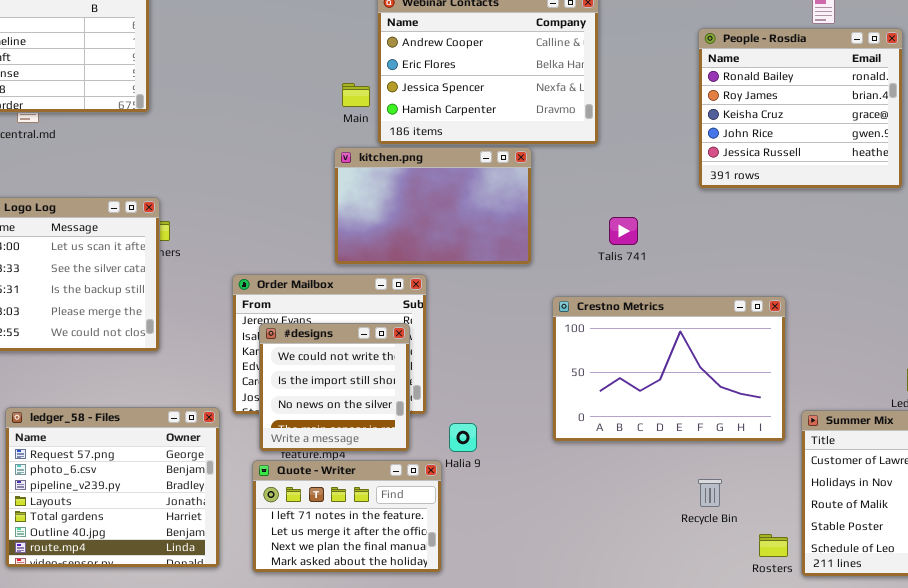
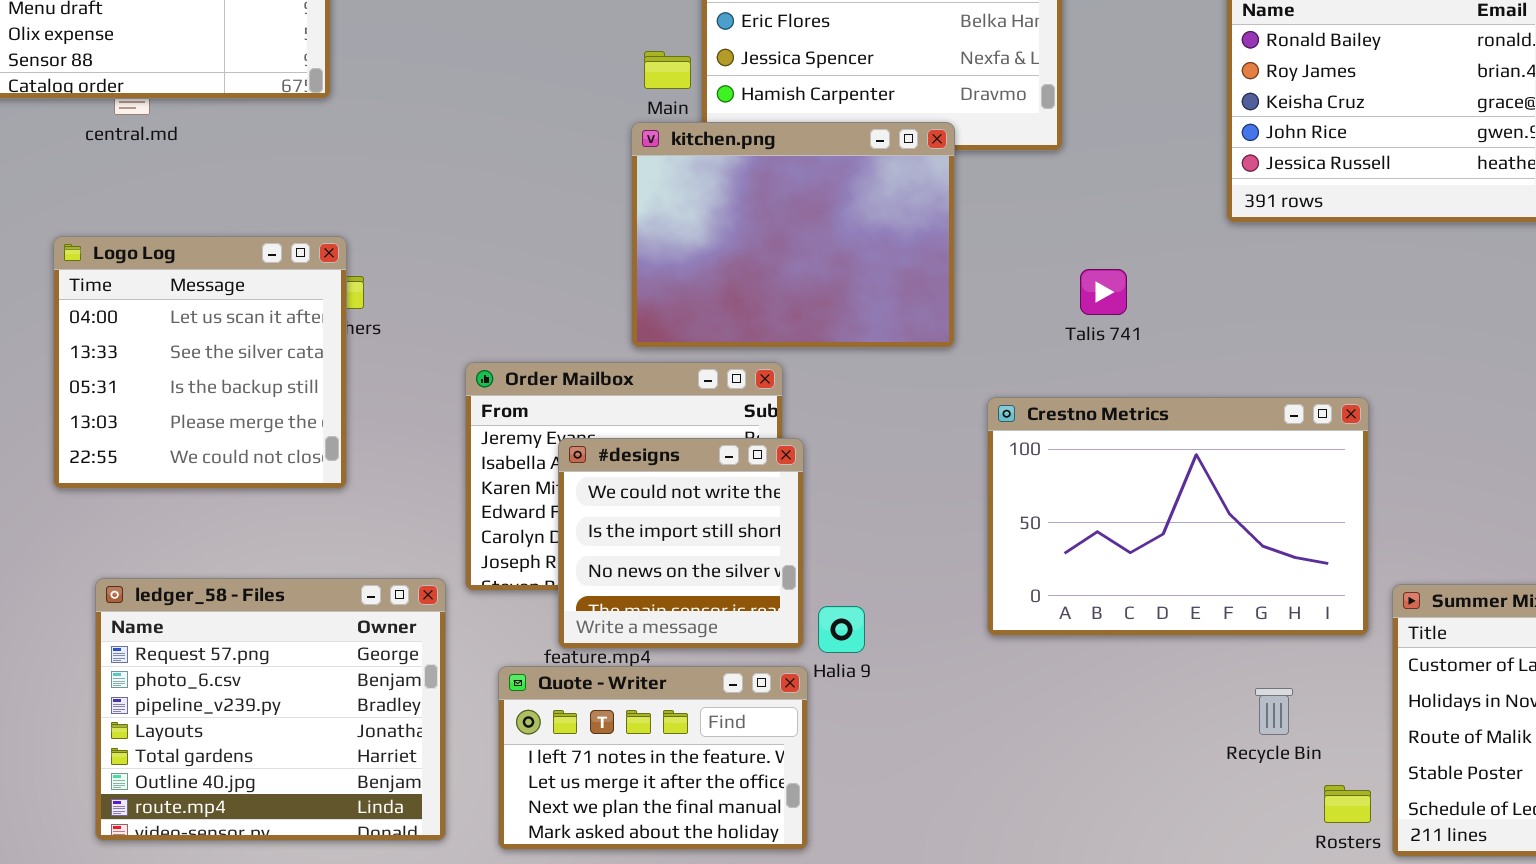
kitchen.png: [334,147,532,265] -> [631,122,955,348], resized
#designs: [259,323,410,452] -> [558,438,804,649], moved
Recycle Bin: [698,479,722,507] -> [1255,688,1293,735], moved

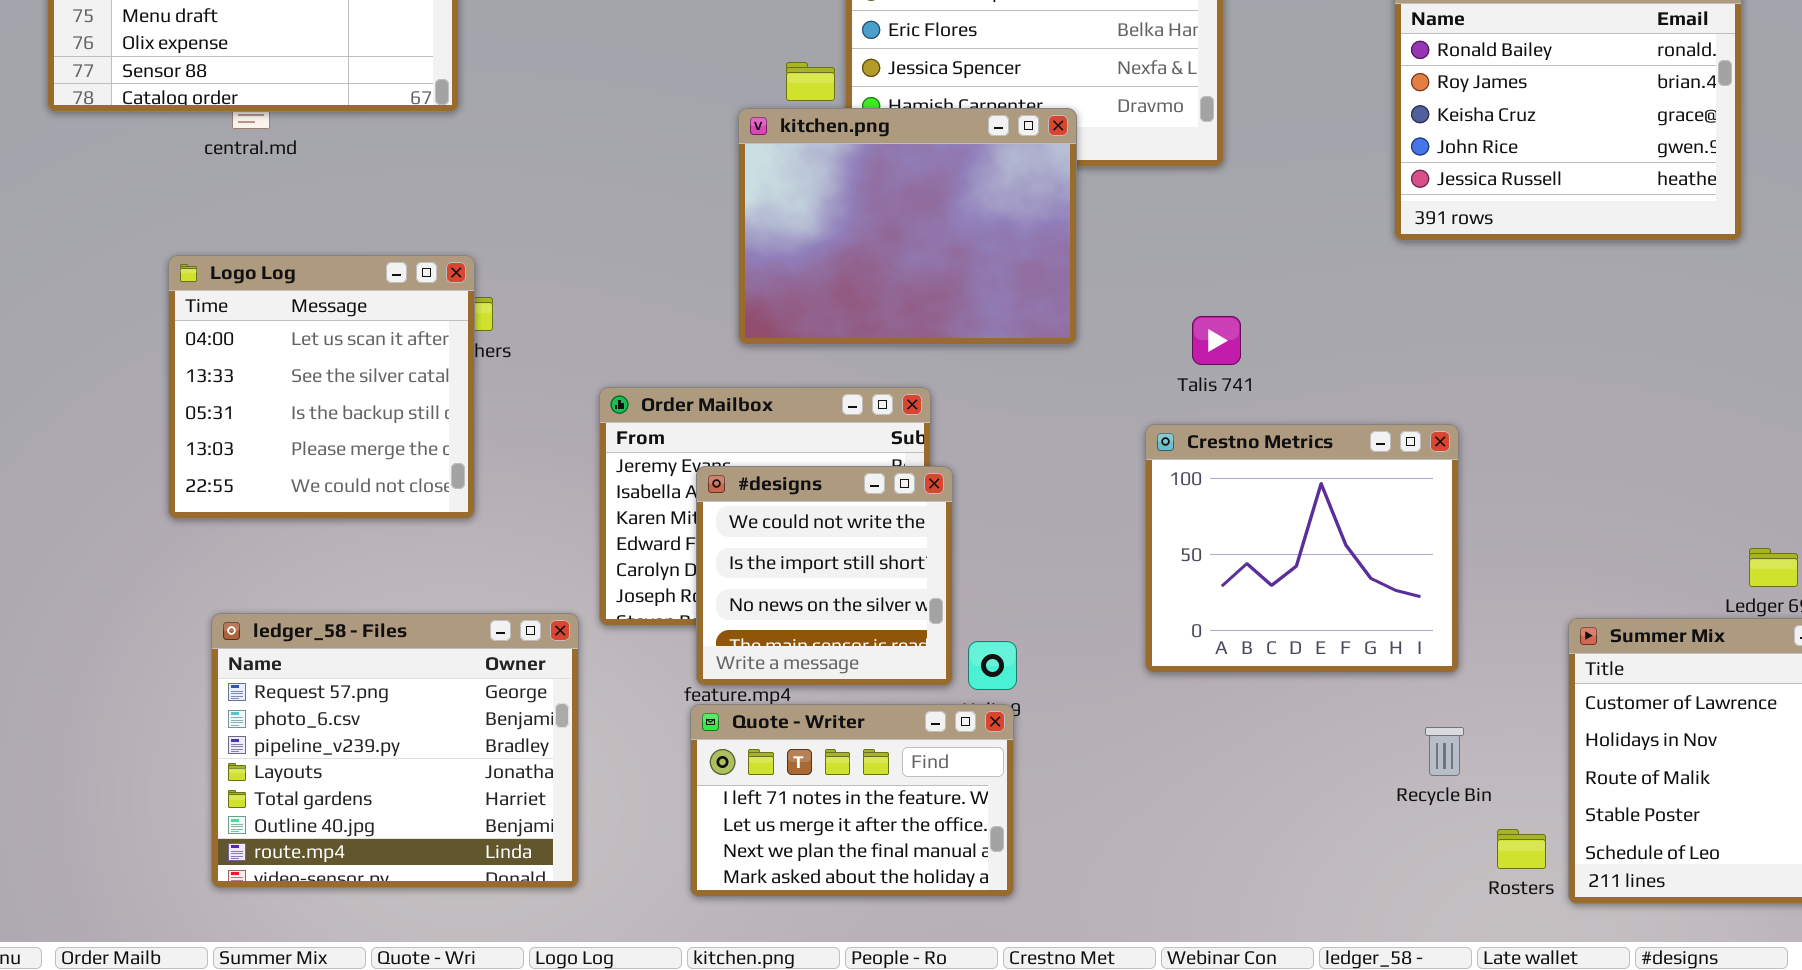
kitchen.png: [631,122,955,348] -> [738,108,1077,345], moved
Talis 741: [1080,269,1127,315] -> [1192,316,1241,365], moved
Crestno Metrics: [987,397,1369,636] -> [1145,424,1459,673], resized
Quote - Writer: [498,666,808,850] -> [690,704,1014,897], moved

